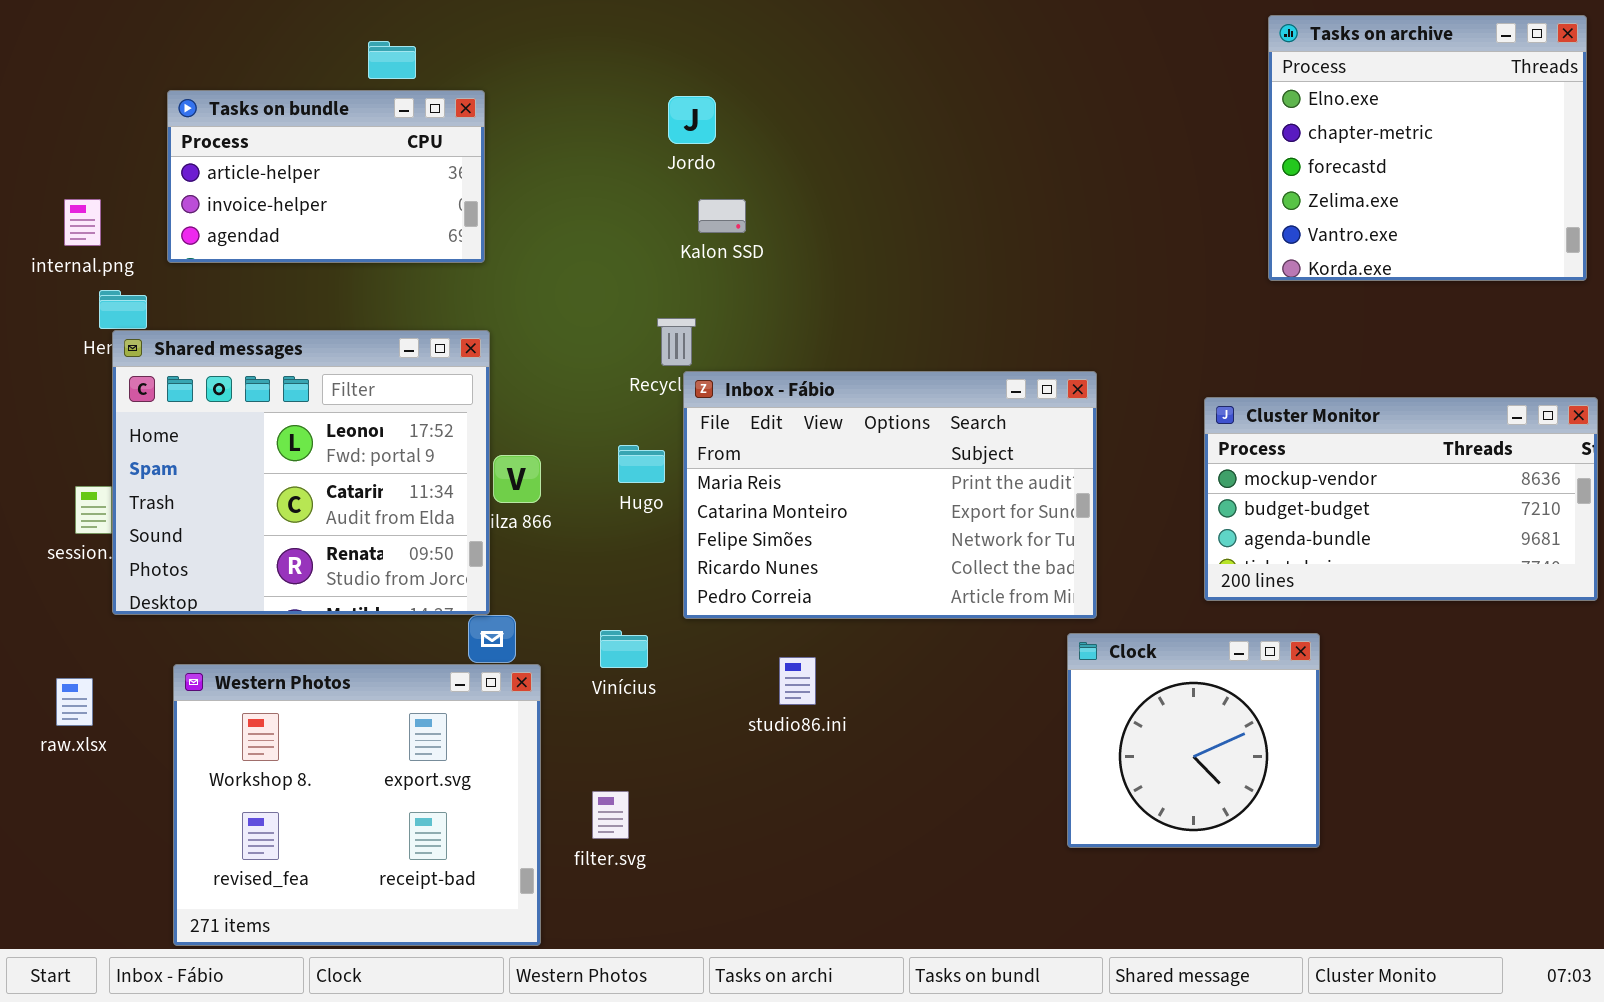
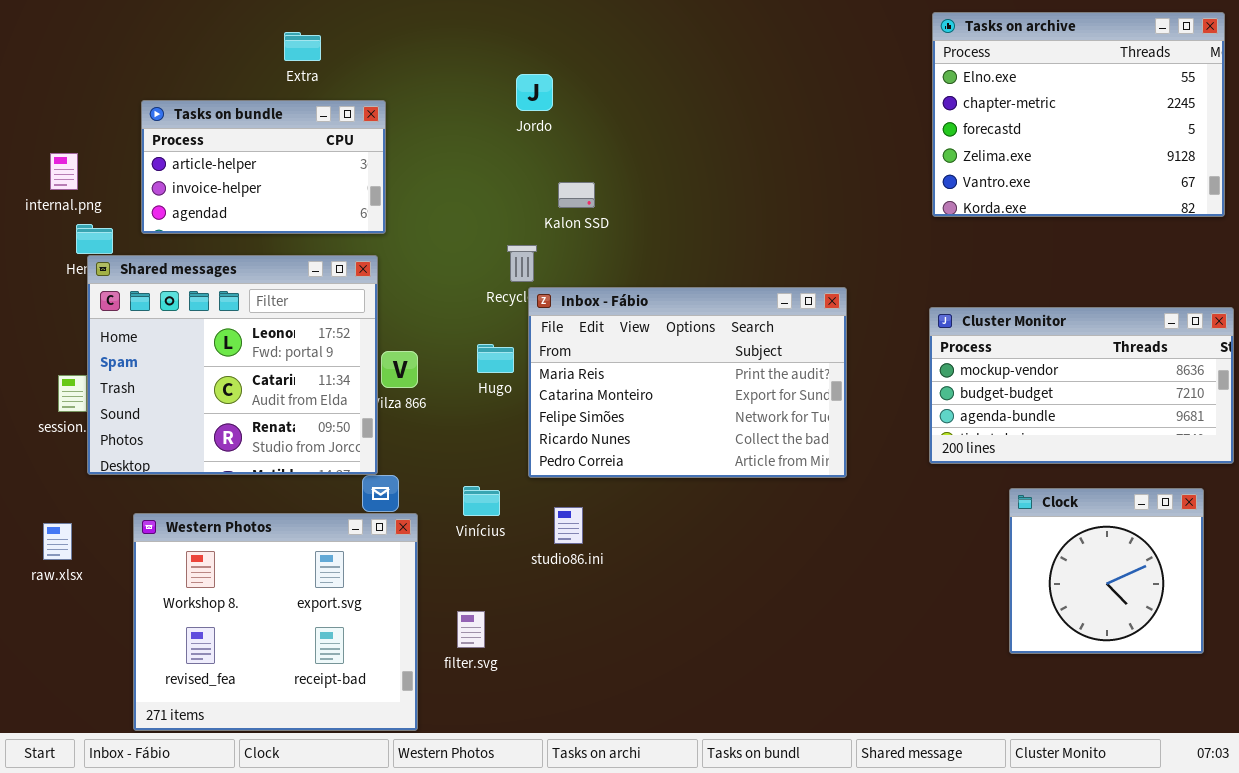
Tasks on archive: [1268,15,1587,281] -> [932,12,1225,217], resized
Tasks on bundle: [167,90,485,263] -> [141,100,386,234], moved
Kalon SSD: [698,199,746,233] -> [558,182,595,208], moved
Clock: [1067,633,1320,848] -> [1009,488,1204,654], moved
studio86.ini: [779,657,816,705] -> [554,507,583,544], moved

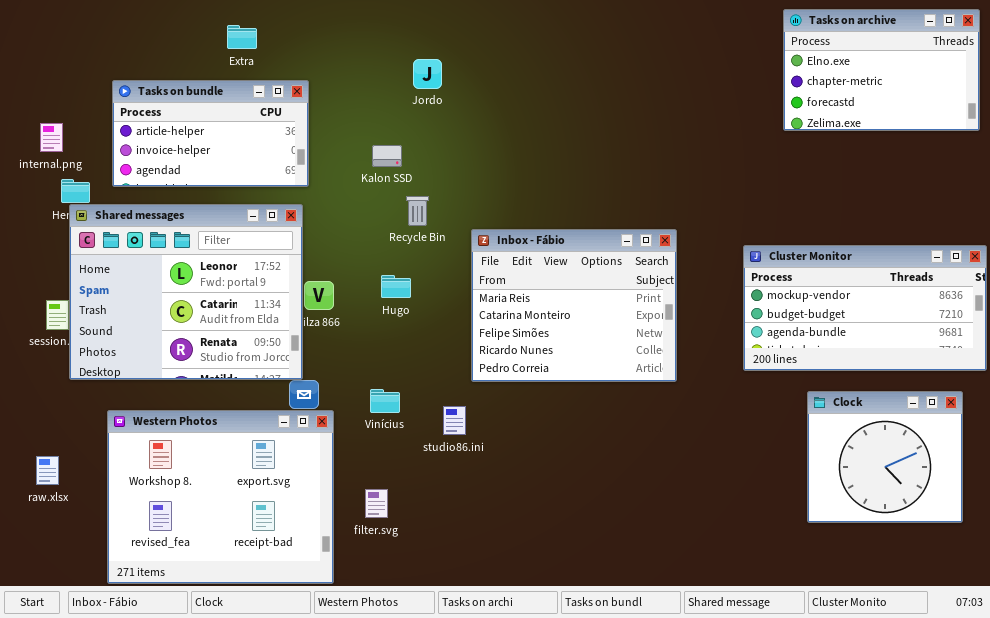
Tasks on archive: [932,12,1225,217] -> [783,9,980,131], resized
Kalon SSD: [558,182,595,208] -> [372,145,402,167], moved
Inbox - Fábio: [528,287,847,478] -> [471,229,677,382], resized
raw.xlsx: [43,523,72,560] -> [36,456,59,485], moved

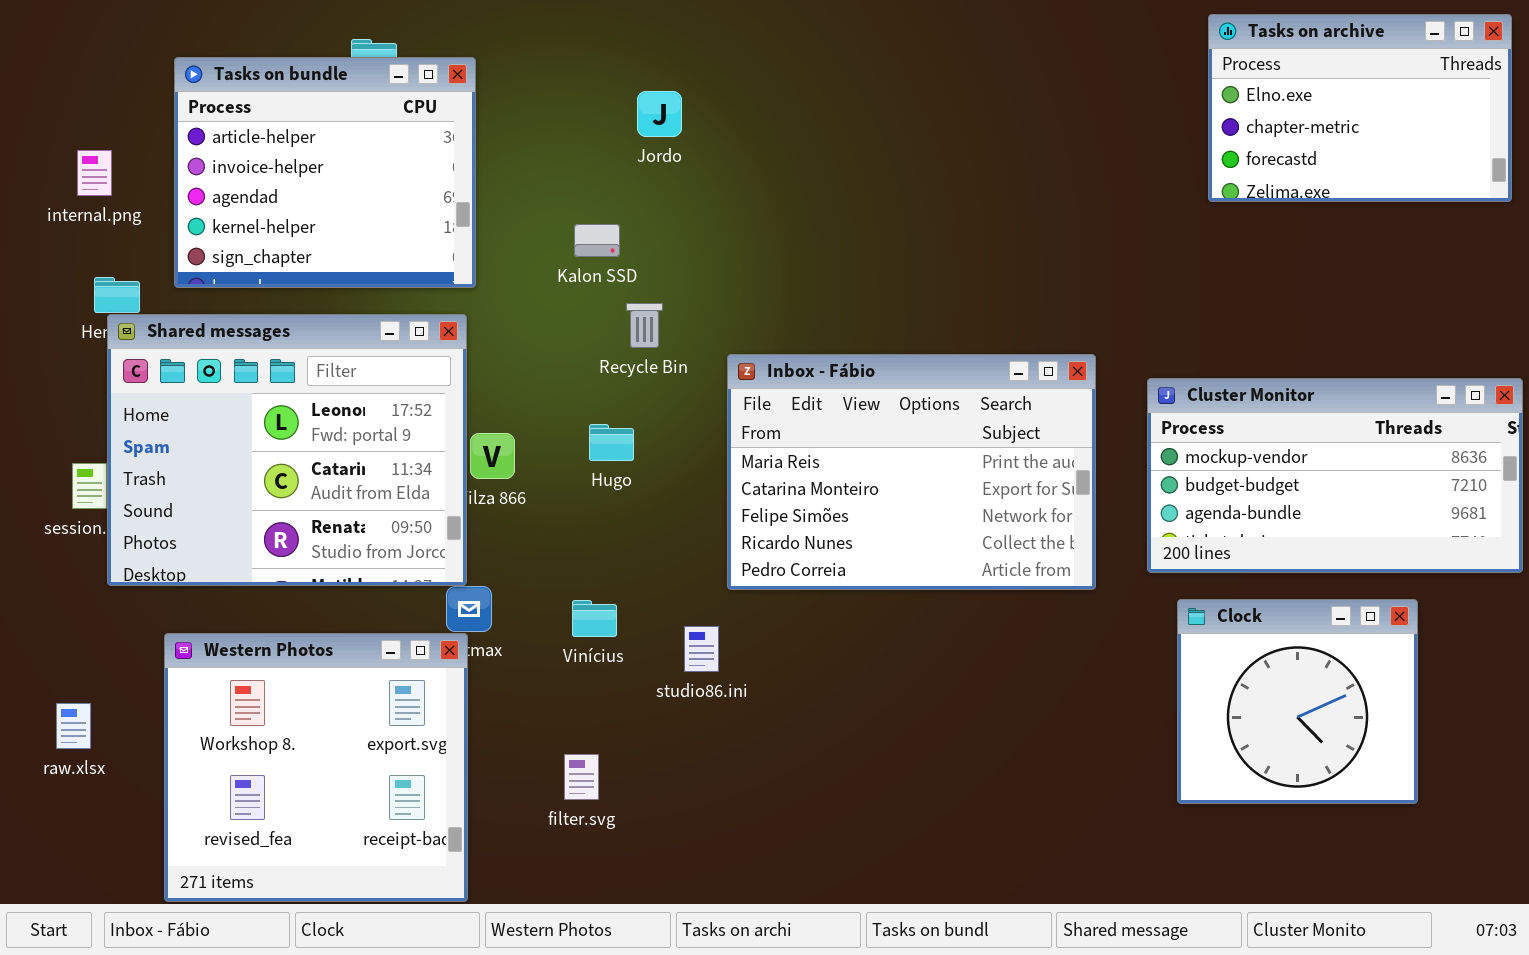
Tasks on bundle: [112,80,309,187] -> [174,57,476,288], resized
internal.png: [40,123,63,152] -> [77,150,112,196], moved
Inbox - Fábio: [471,229,677,382] -> [727,354,1096,590], resized
Clock: [807,391,963,523] -> [1177,599,1418,804], moved
Western Photos: [107,410,334,584] -> [164,633,468,902], resized

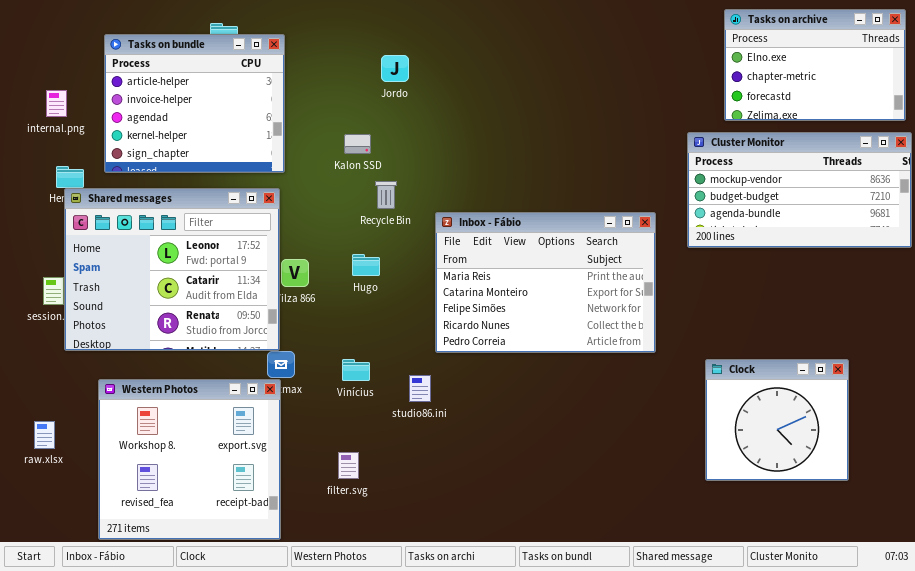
Cluster Monitor: [1147,378,1523,573] -> [687,132,912,248], moved

